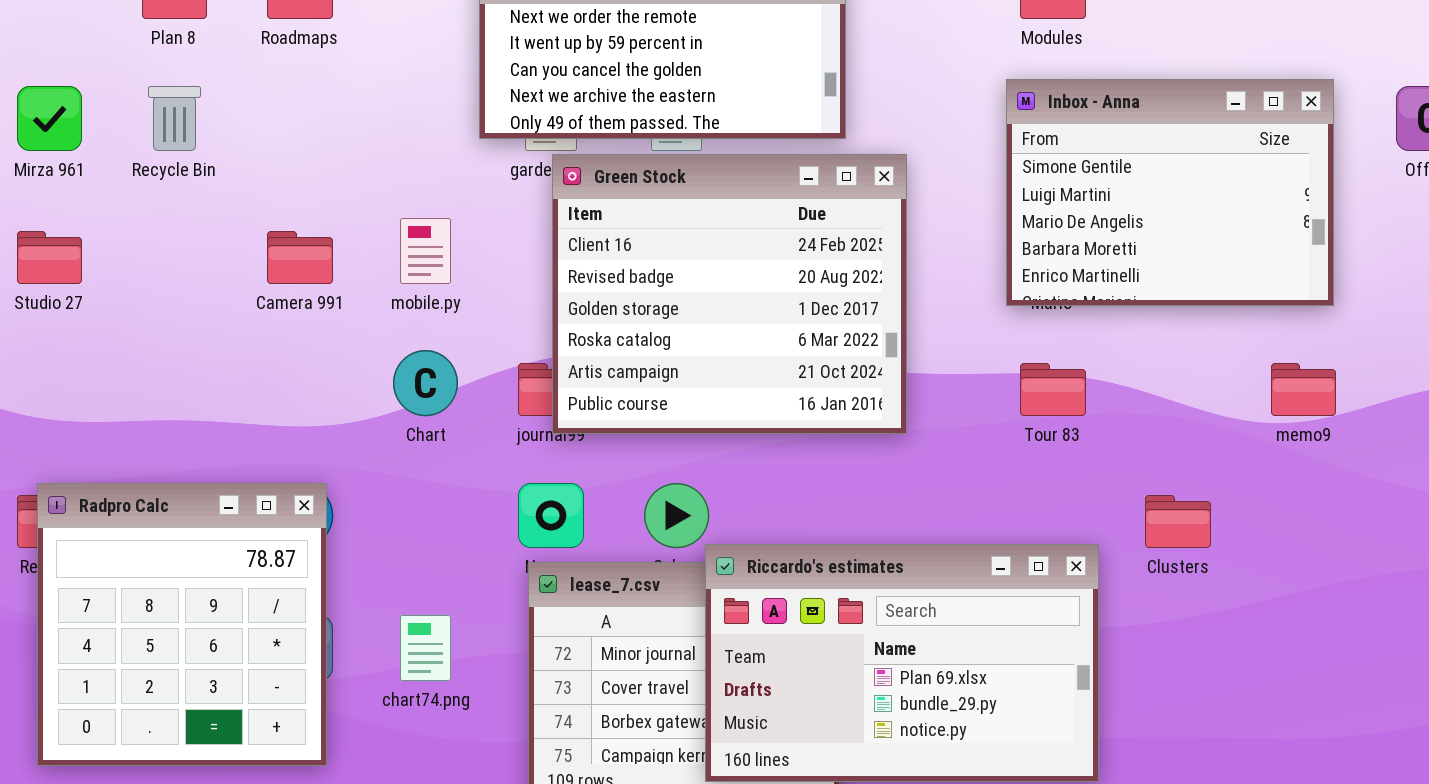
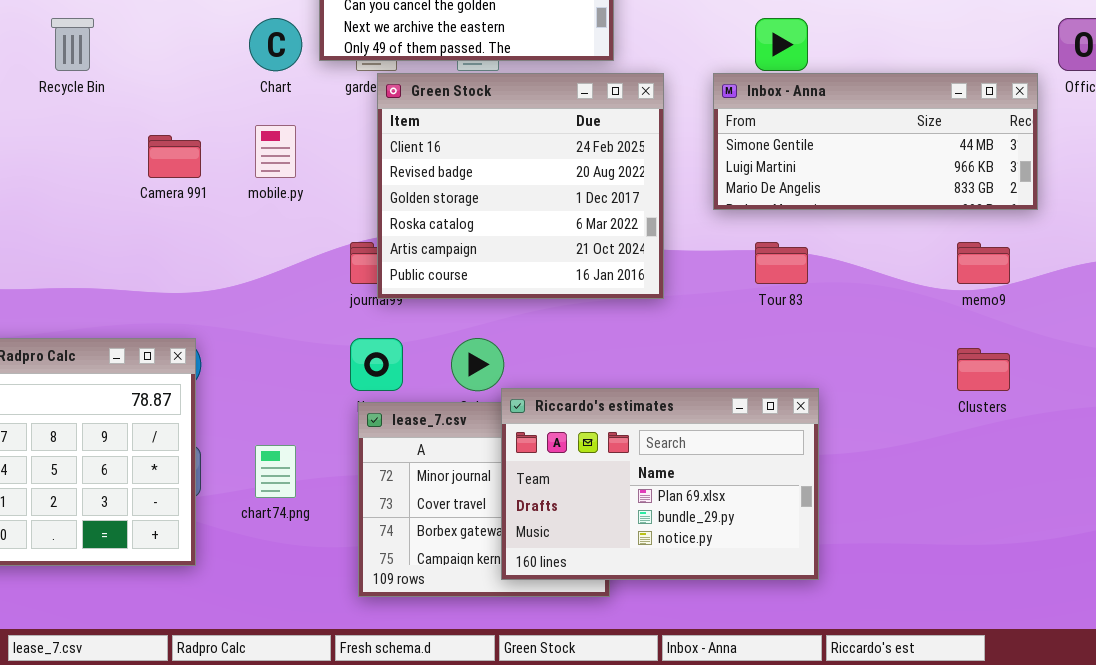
Inbox - Anna: [1006,79,1334,306] -> [713,73,1038,210], moved, resized
Chart: [393,350,458,416] -> [249,18,302,71], moved
Clusters: [1145,495,1211,548] -> [957,348,1010,391], moved

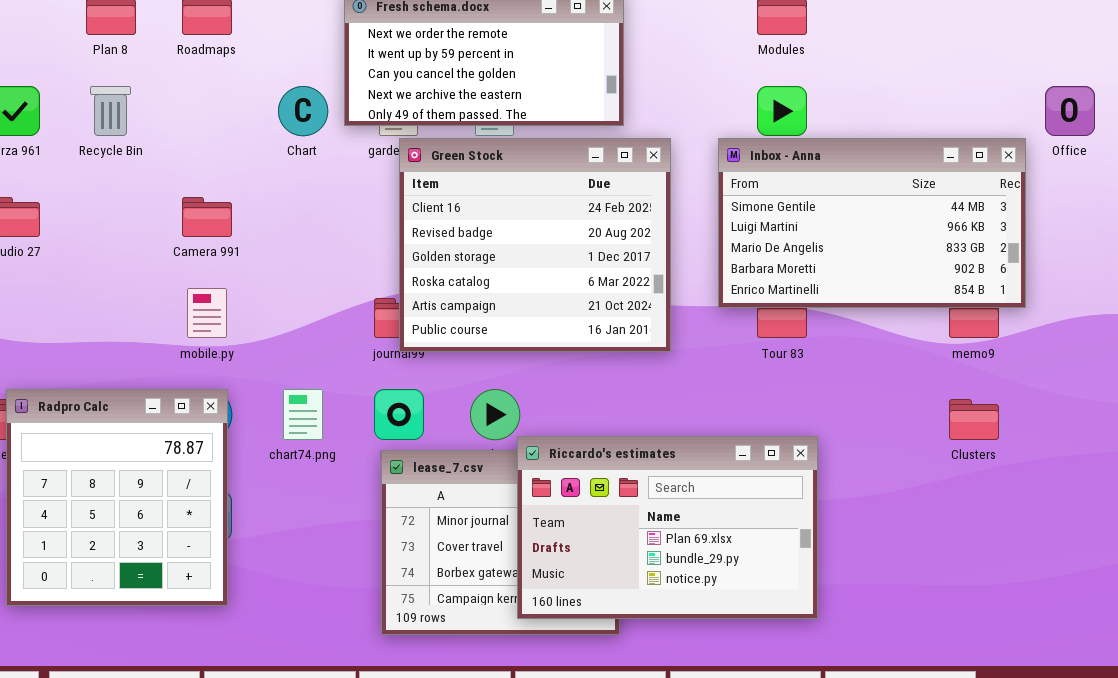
Inbox - Anna: [713,73,1038,210] -> [718,138,1026,308], resized
mobile.py: [255,125,296,178] -> [187,288,227,338], moved
chart74.png: [255,445,296,498] -> [283,389,323,440], moved

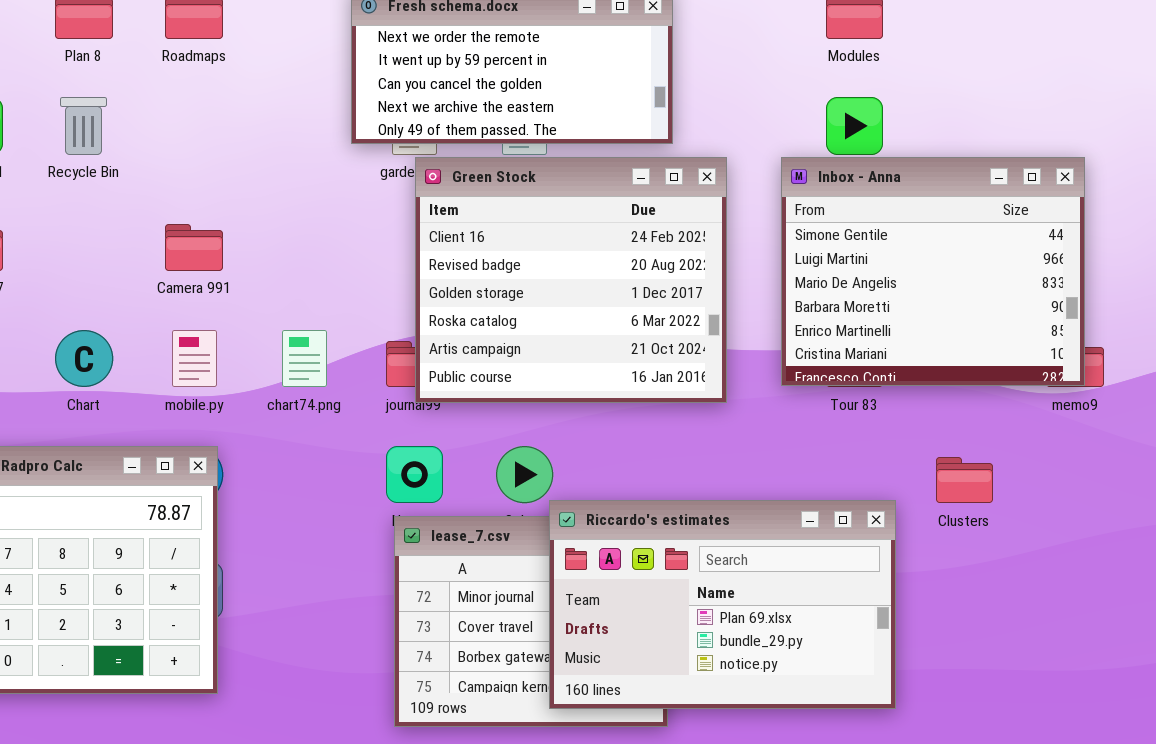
Chart: [278,86,328,136] -> [55,330,113,387], moved
Inbox - Anna: [718,138,1026,308] -> [781,157,1085,386], resized
chart74.png: [283,389,323,440] -> [282,330,327,387], moved
Clusters: [949,399,999,440] -> [936,457,993,503], moved

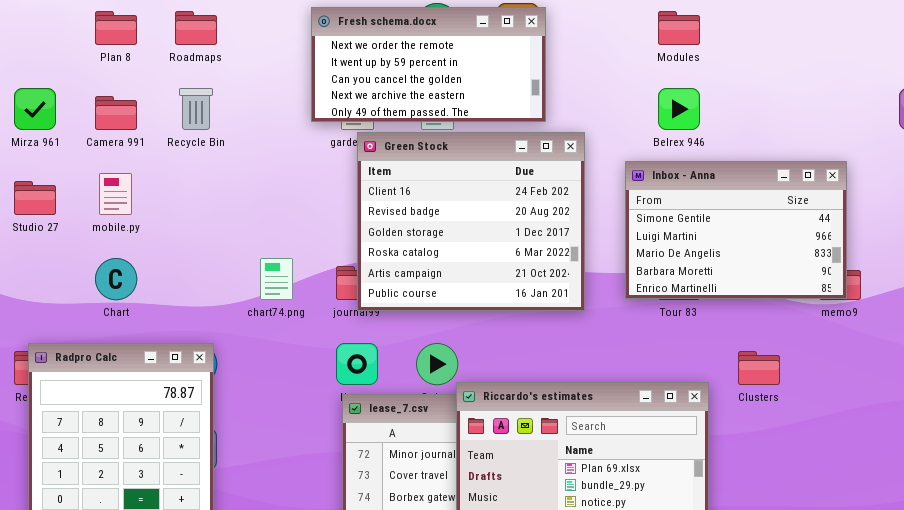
Recycle Bin: [60,97,107,155] -> [179,88,213,130], moved
Inbox - Anna: [781,157,1085,386] -> [625,161,847,299], resized
Camera 991: [165,224,223,271] -> [95,96,137,130], moved
mobile.py: [172,330,217,387] -> [99,173,132,215], moved

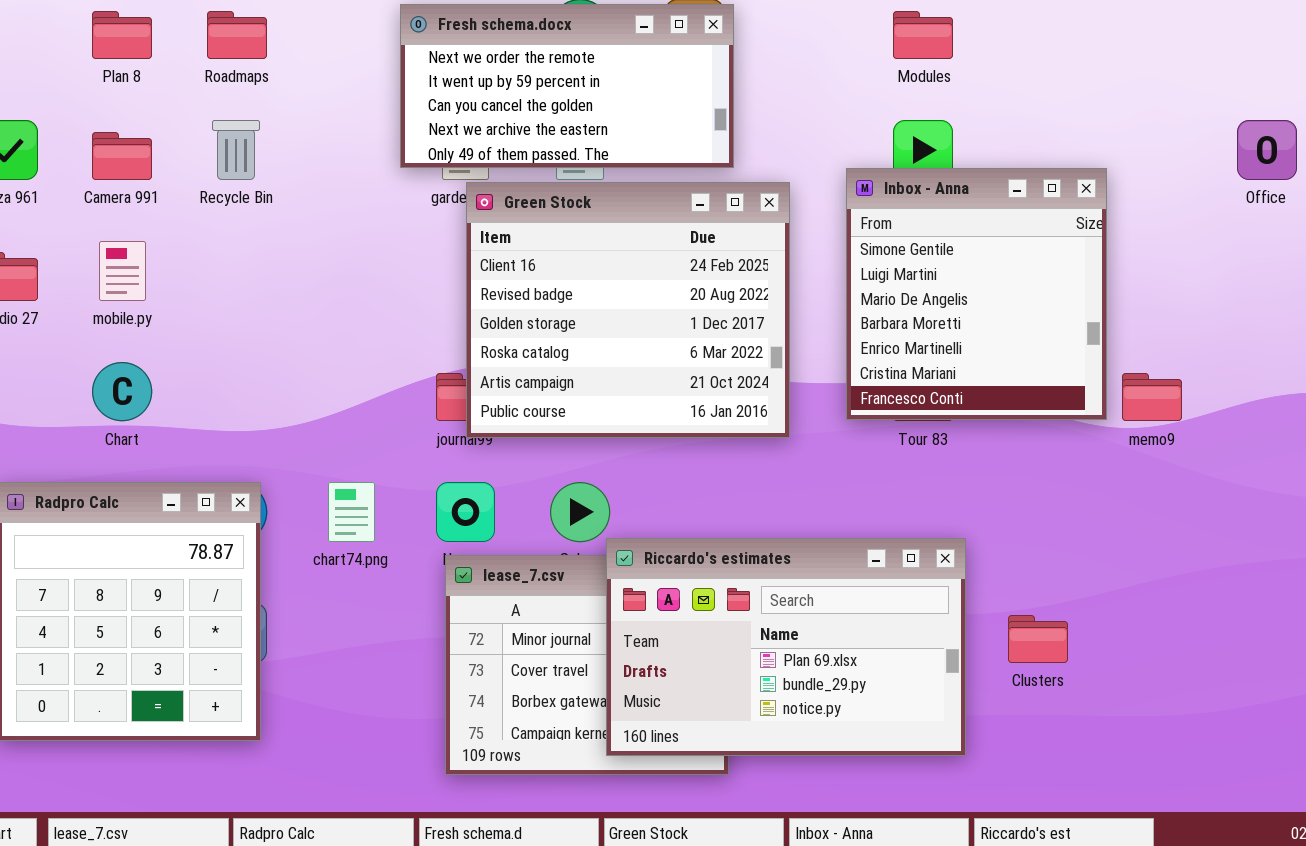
Inbox - Anna: [625,161,847,299] -> [846,168,1107,420], resized
chart74.png: [260,258,293,300] -> [328,482,375,542], moved
Clusters: [738,351,780,385] -> [1008,615,1068,663], moved

